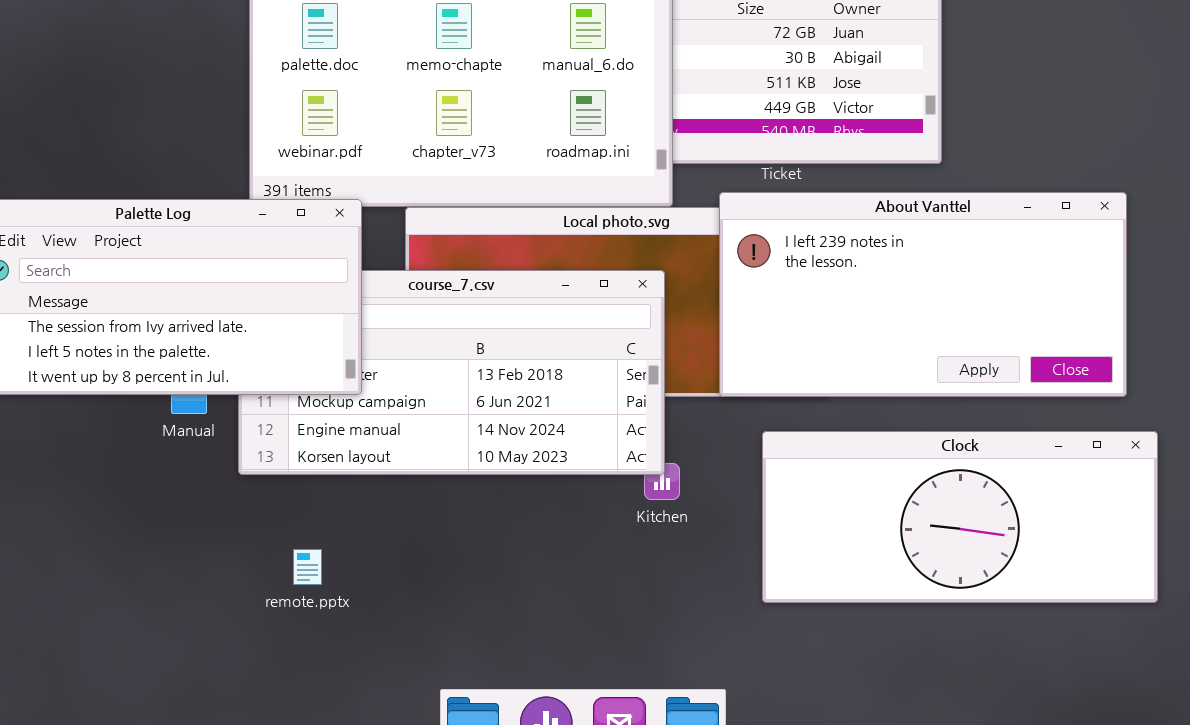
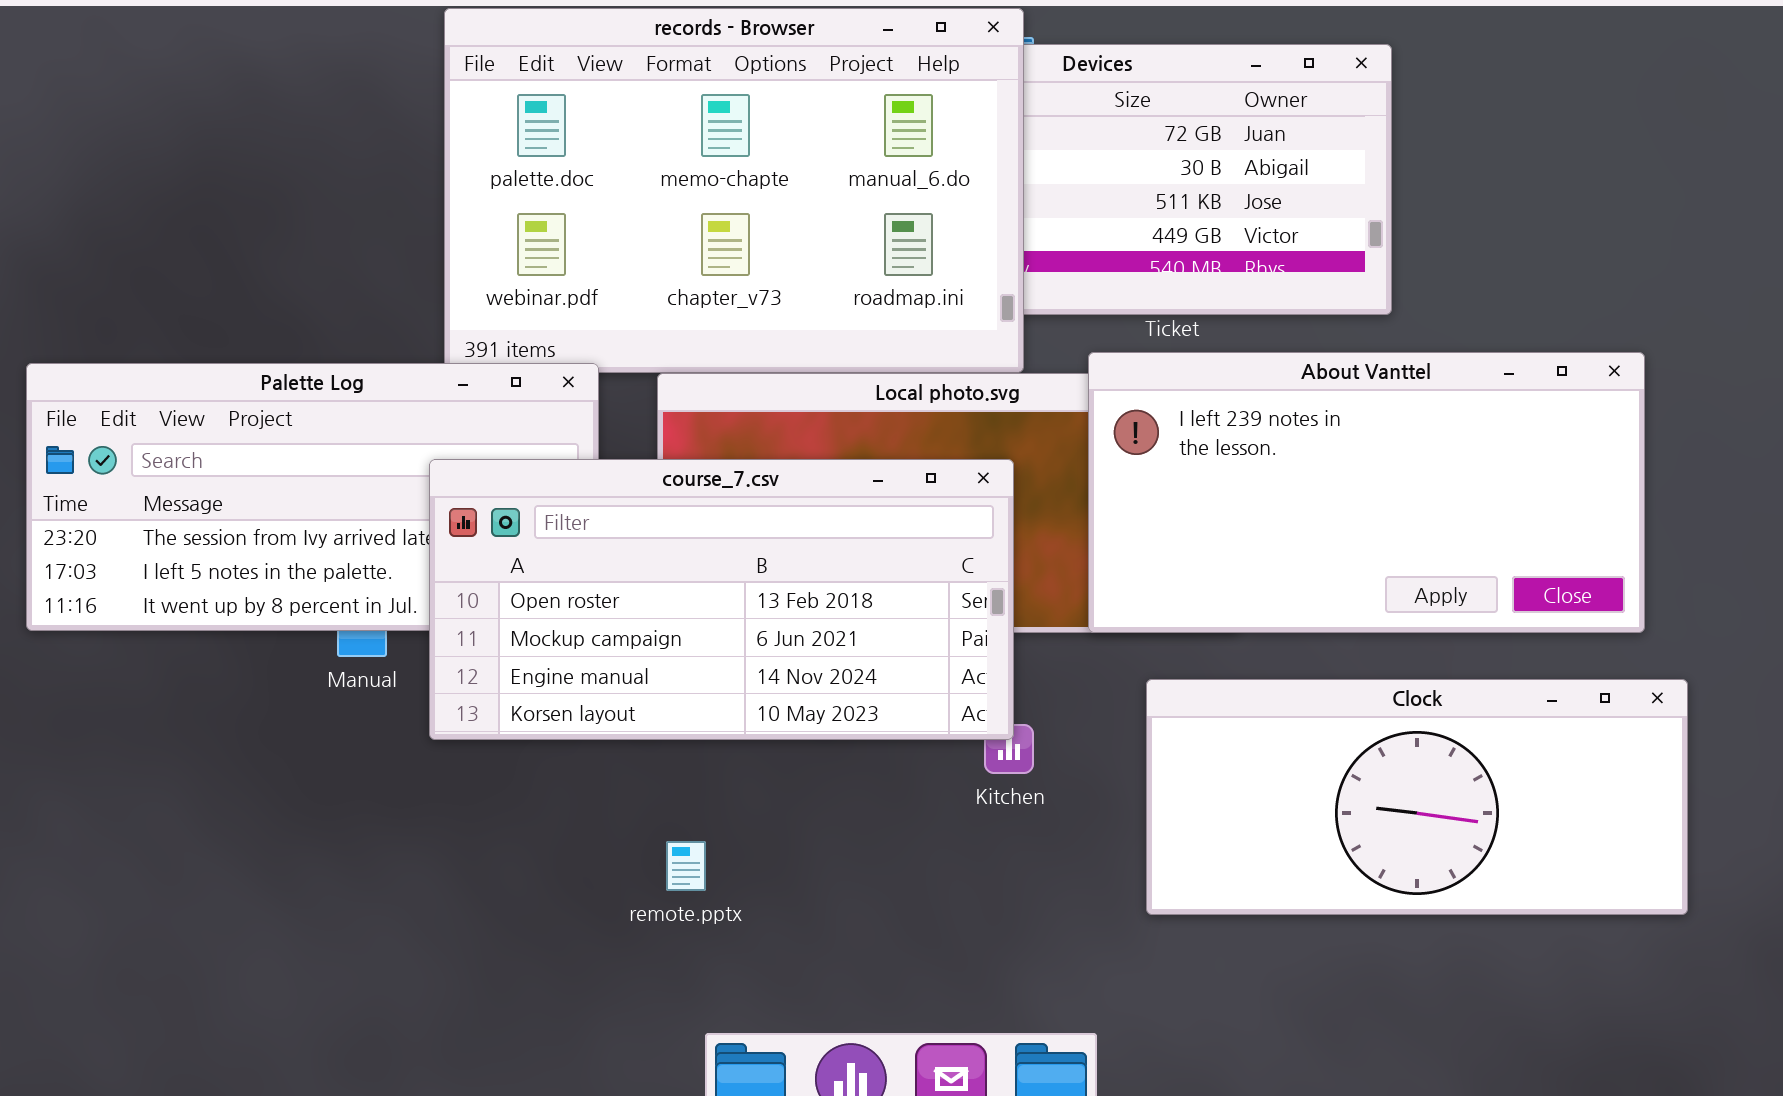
course_7.csv: [238,270,665,475] -> [429,459,1014,740], raised
remote.pptx: [293,549,322,585] -> [666,841,706,891], moved

